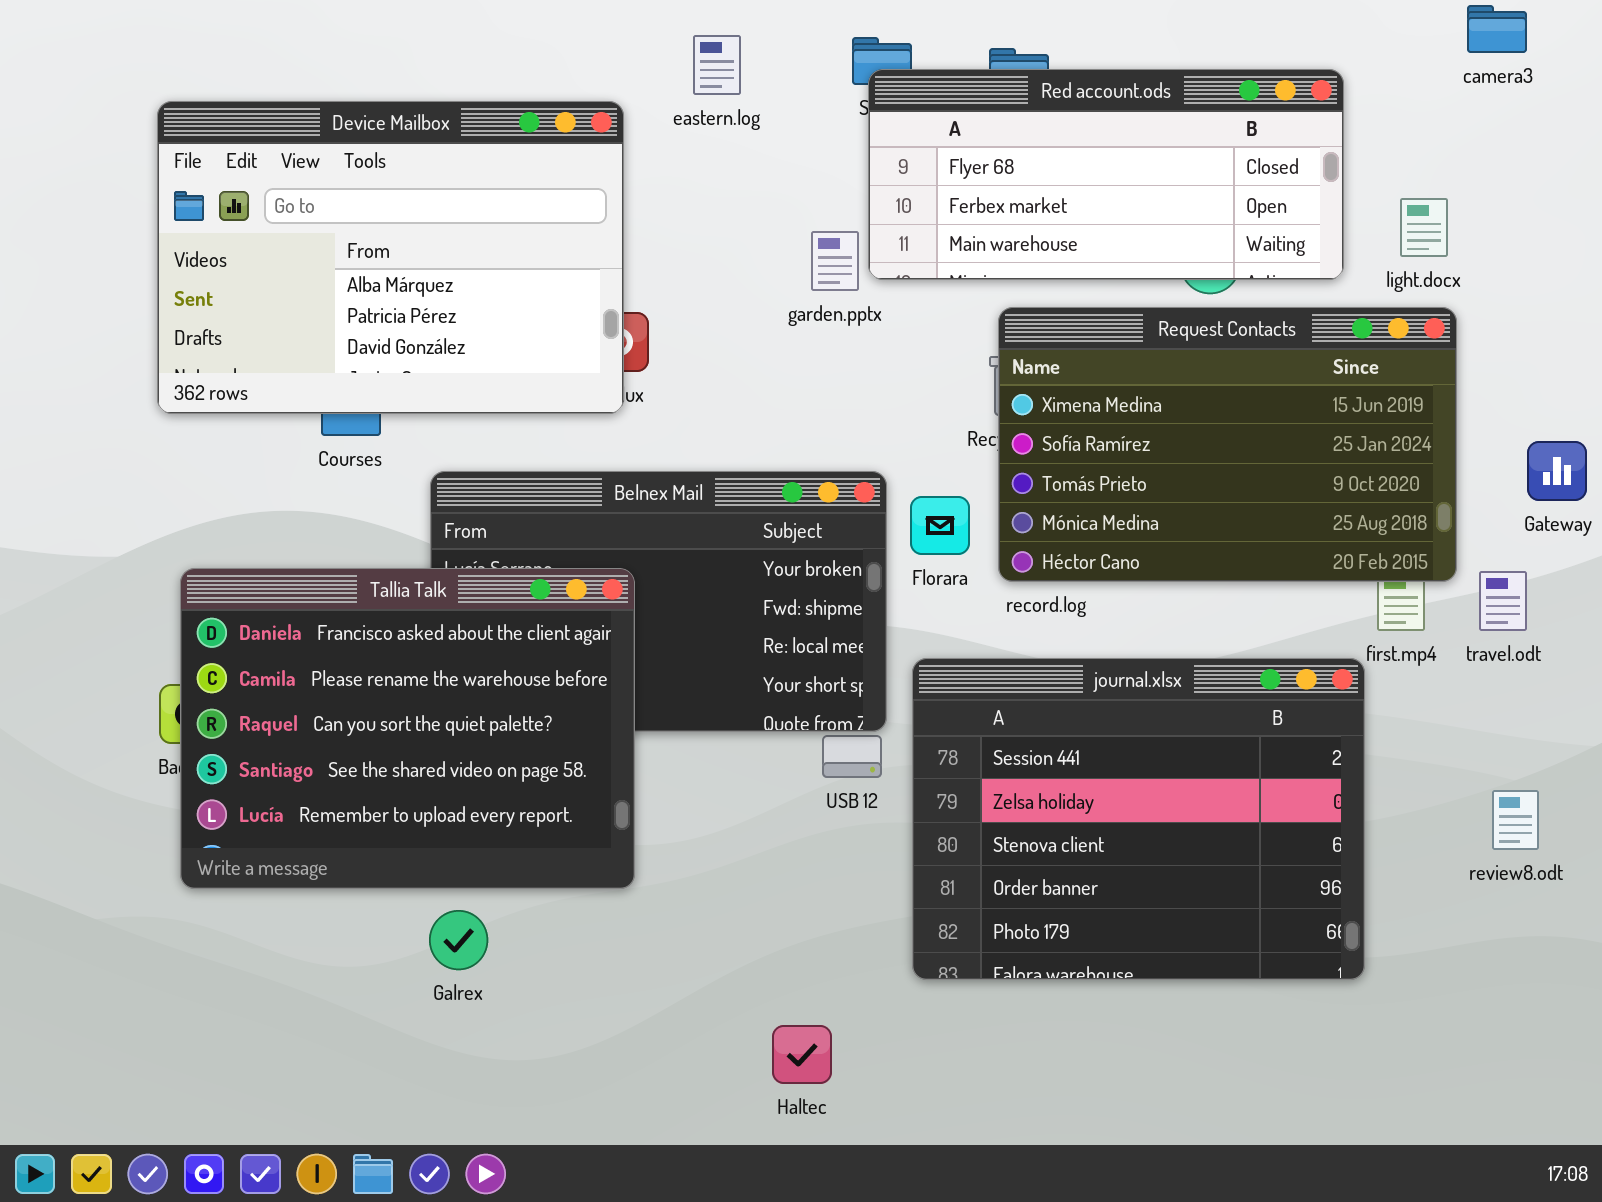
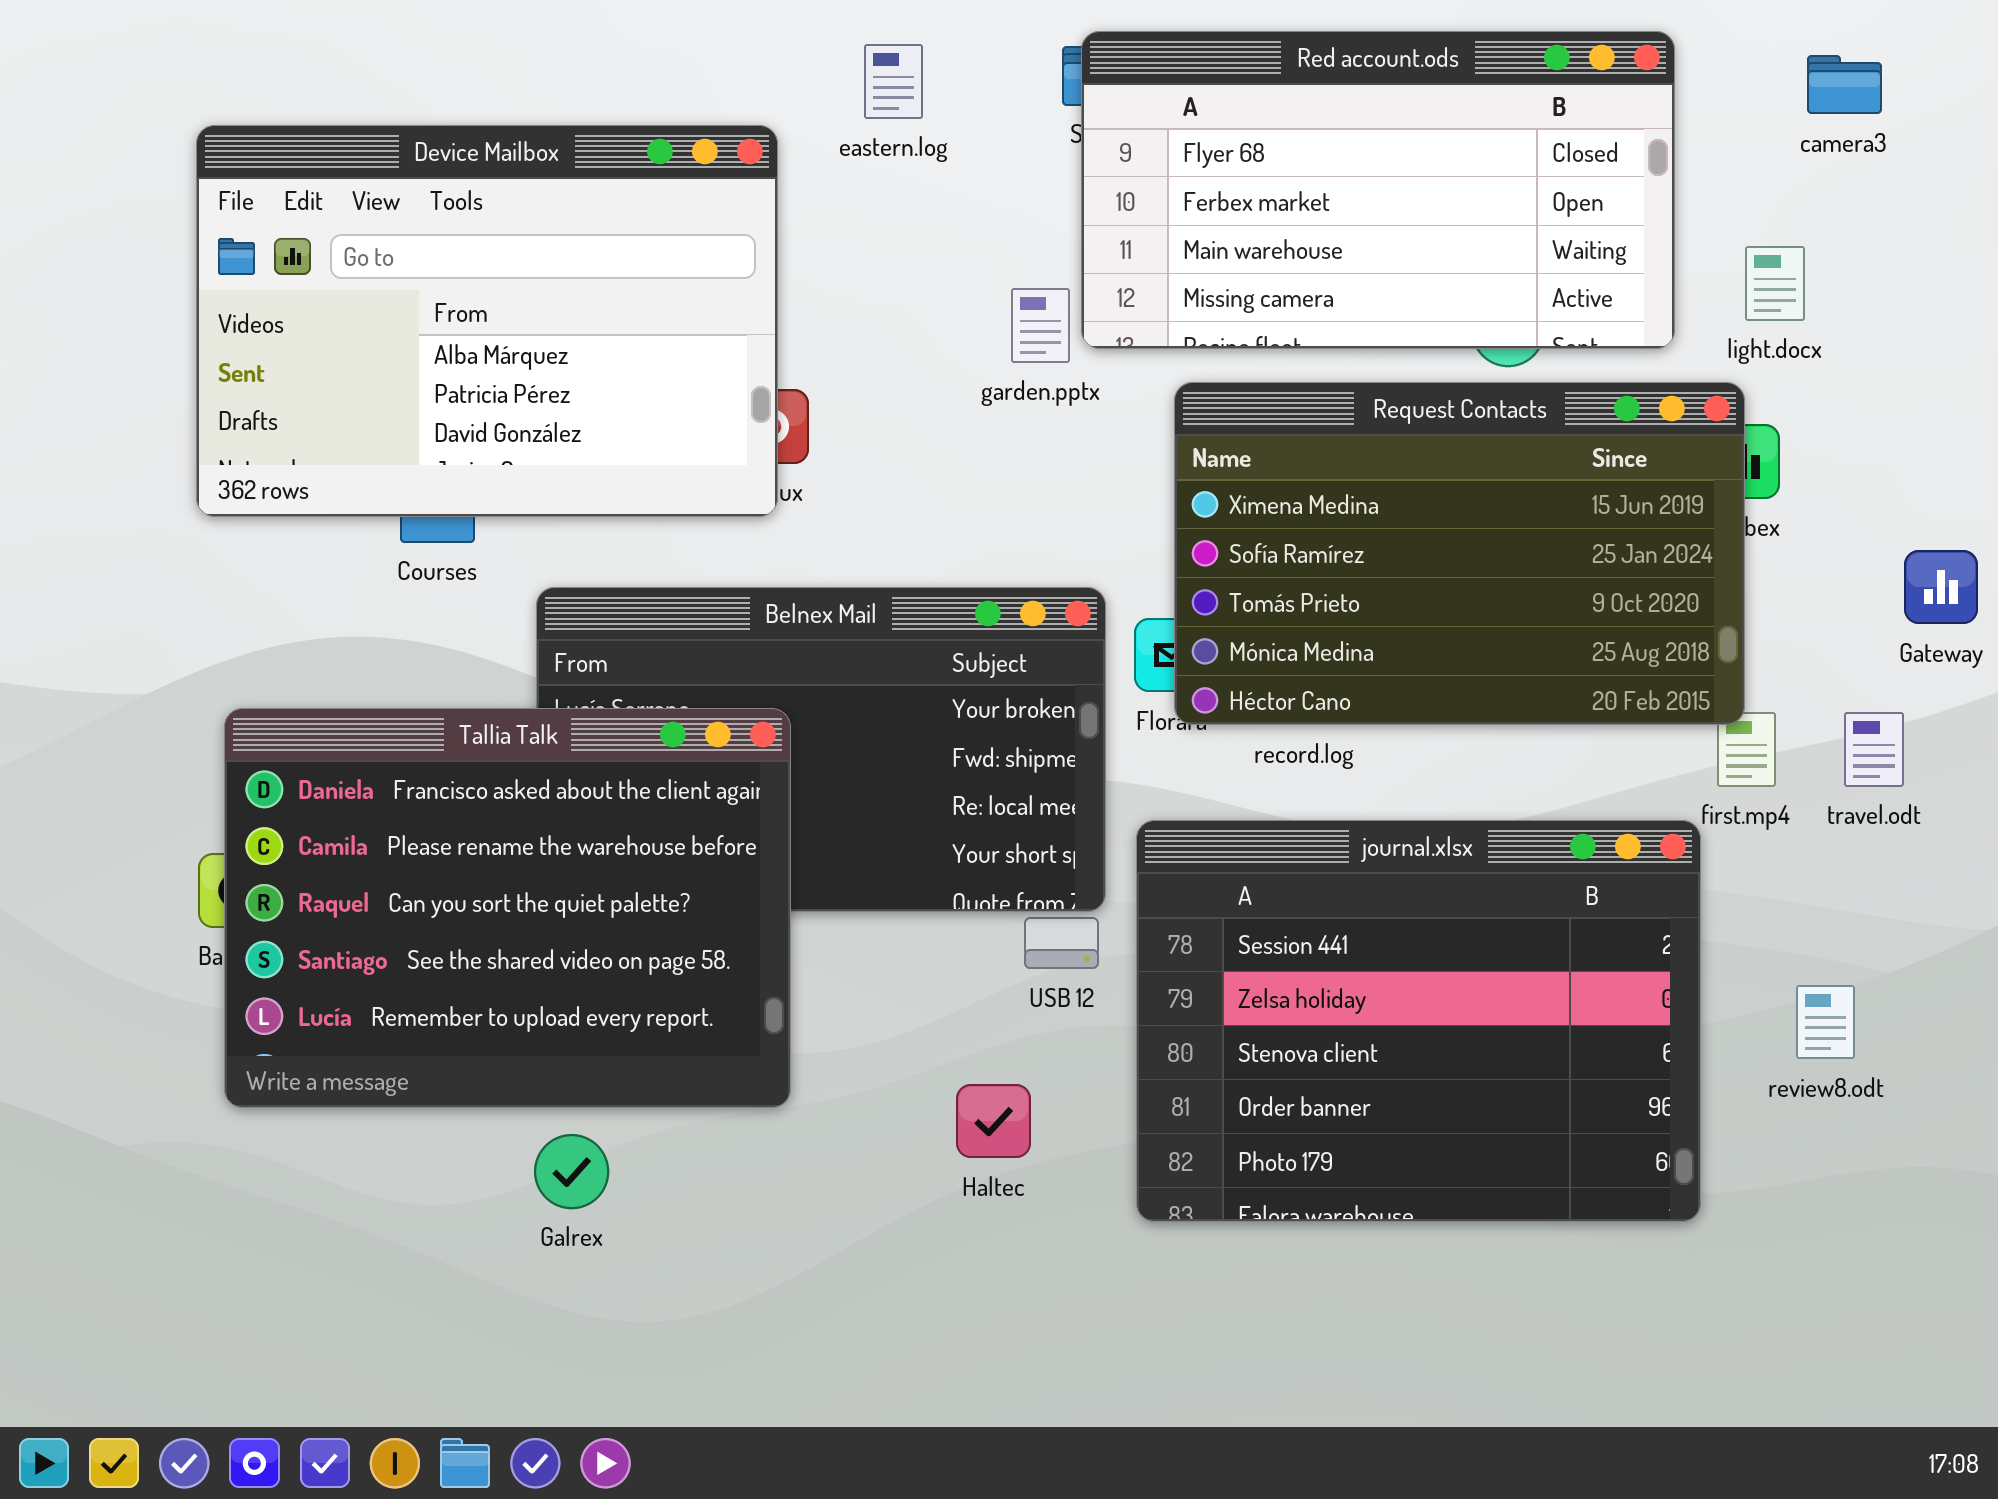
camera3: [1467,5,1527,53] -> [1807,55,1882,114], moved
Red account.ods: [868,69,1344,280] -> [1081,31,1675,349], resized
Request Contacts: [998,307,1457,582] -> [1174,382,1745,725], moved
review8.odt: [1492,790,1539,850] -> [1796,985,1855,1059], moved
Haltec: [772,1025,832,1084] -> [956,1084,1031,1158], moved

